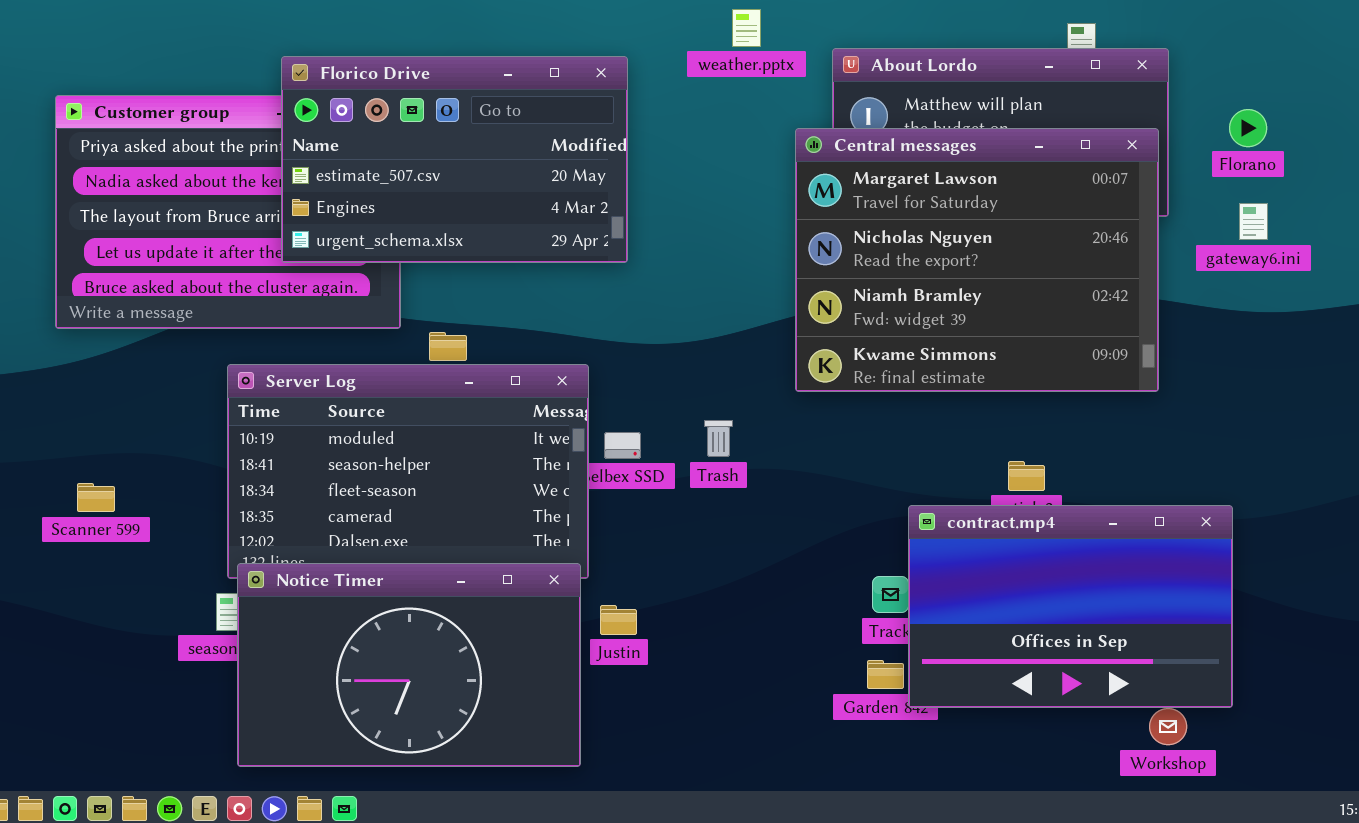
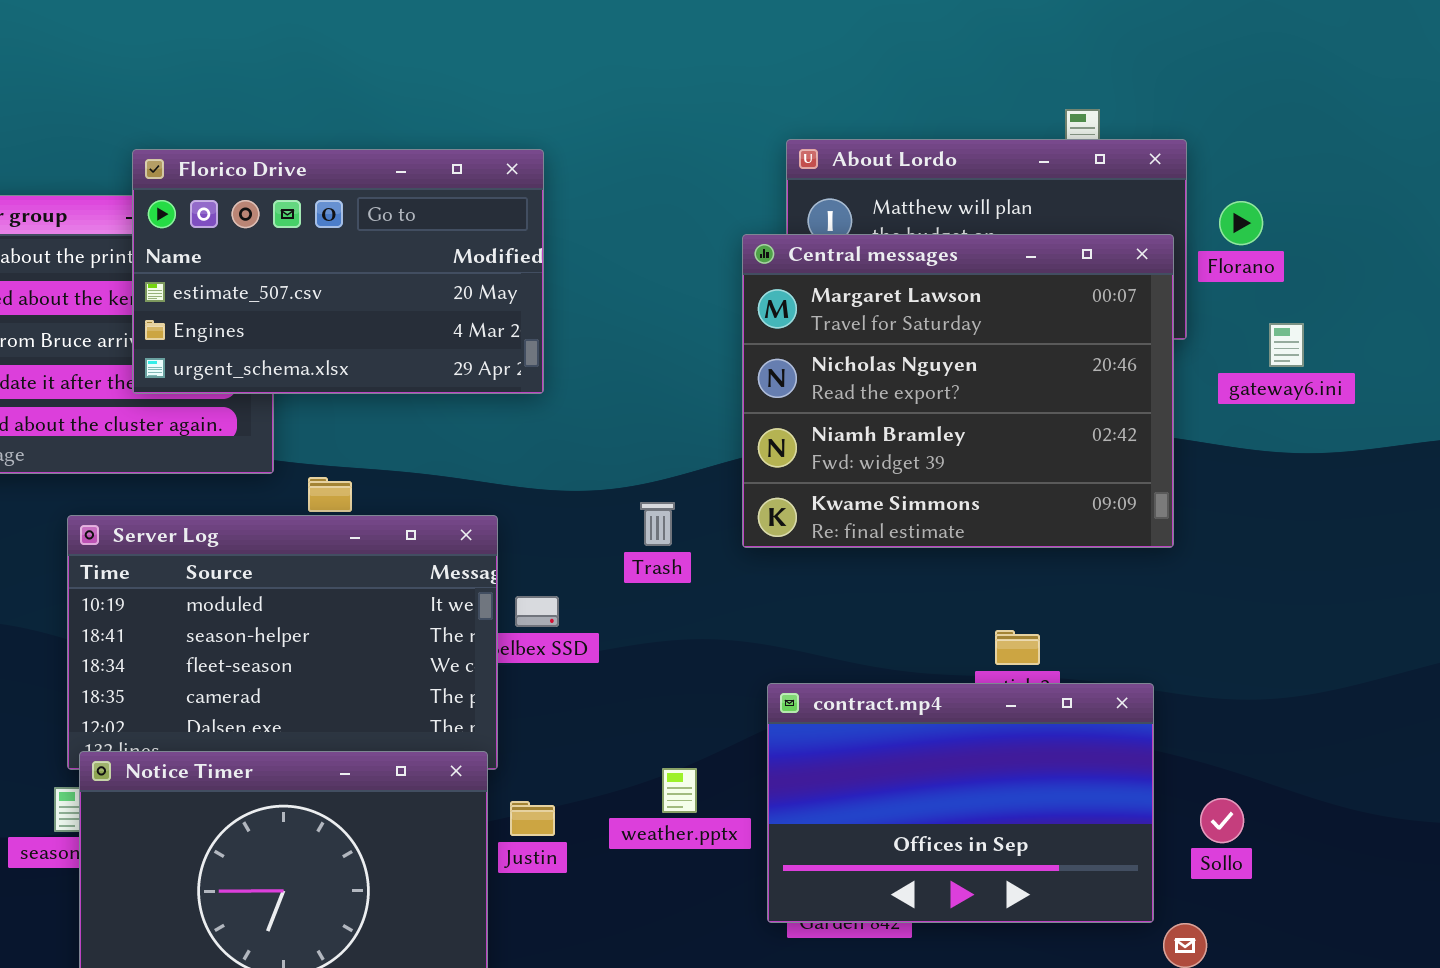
weather.pptx: [732,9,761,47] -> [662,768,697,813], moved
Florano: [1229,109,1267,147] -> [1219,201,1263,245], moved
Trash: [704,420,733,457] -> [640,502,675,546], moved
contract.mp4: [908,505,1233,708] -> [767,683,1154,923], moved

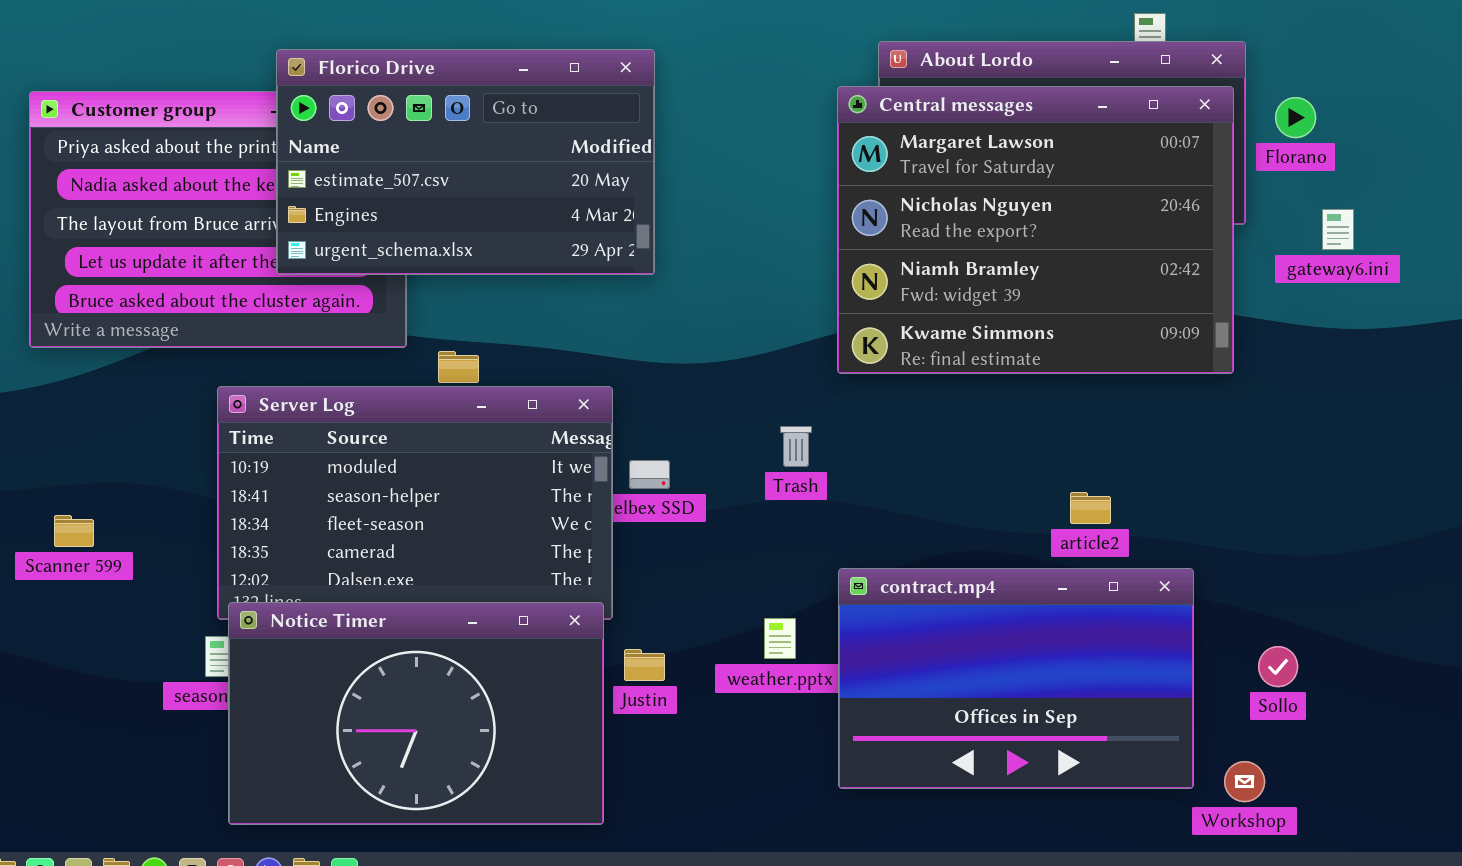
Central messages: [742,234,1174,548] -> [837,86,1234,374], moved
Trash: [640,502,675,546] -> [780,426,812,467], moved
contract.mp4: [767,683,1154,923] -> [838,568,1194,789], moved

